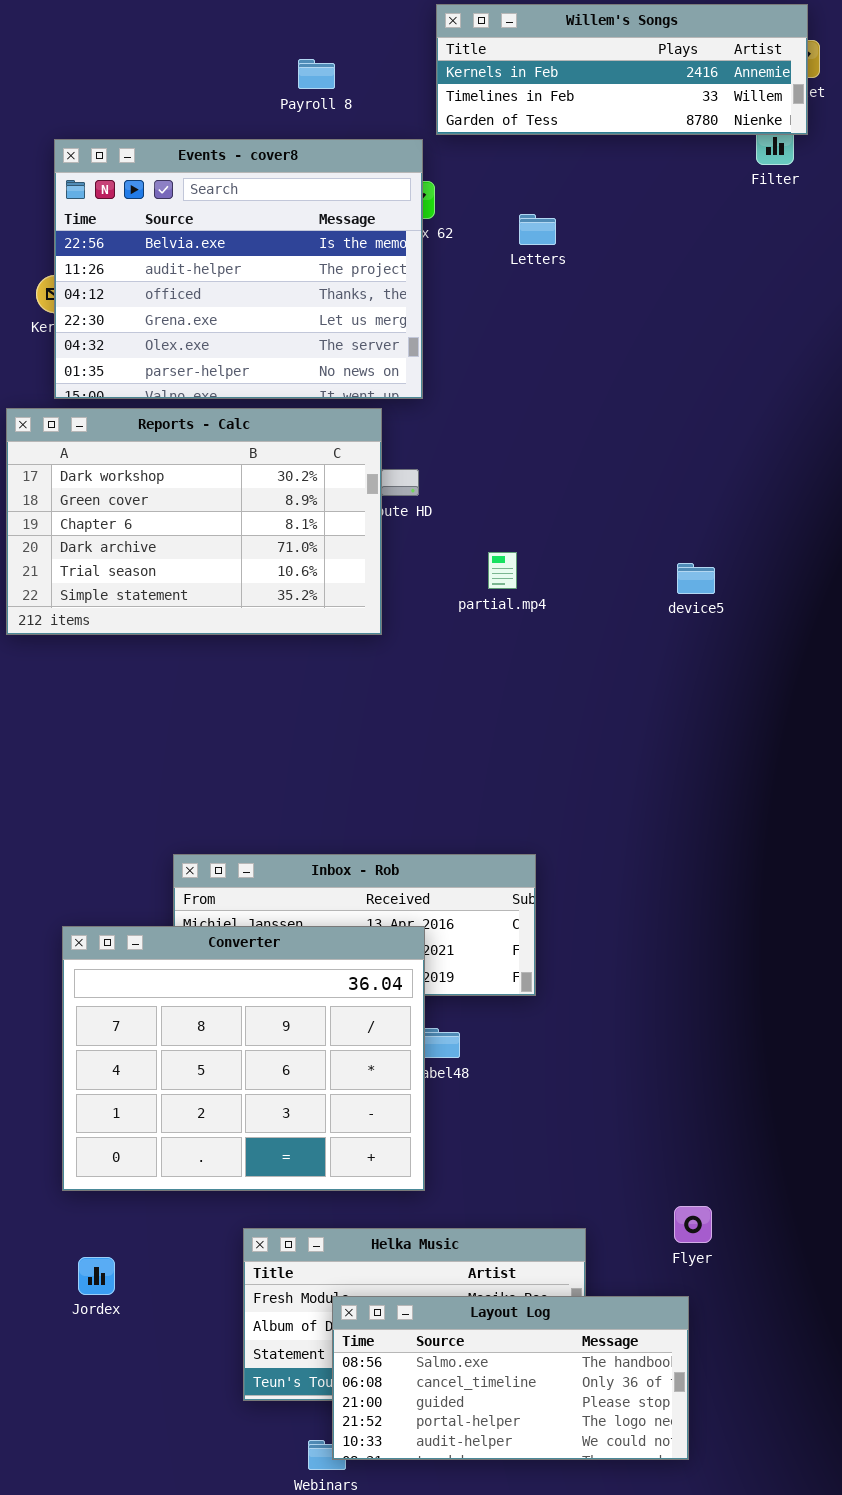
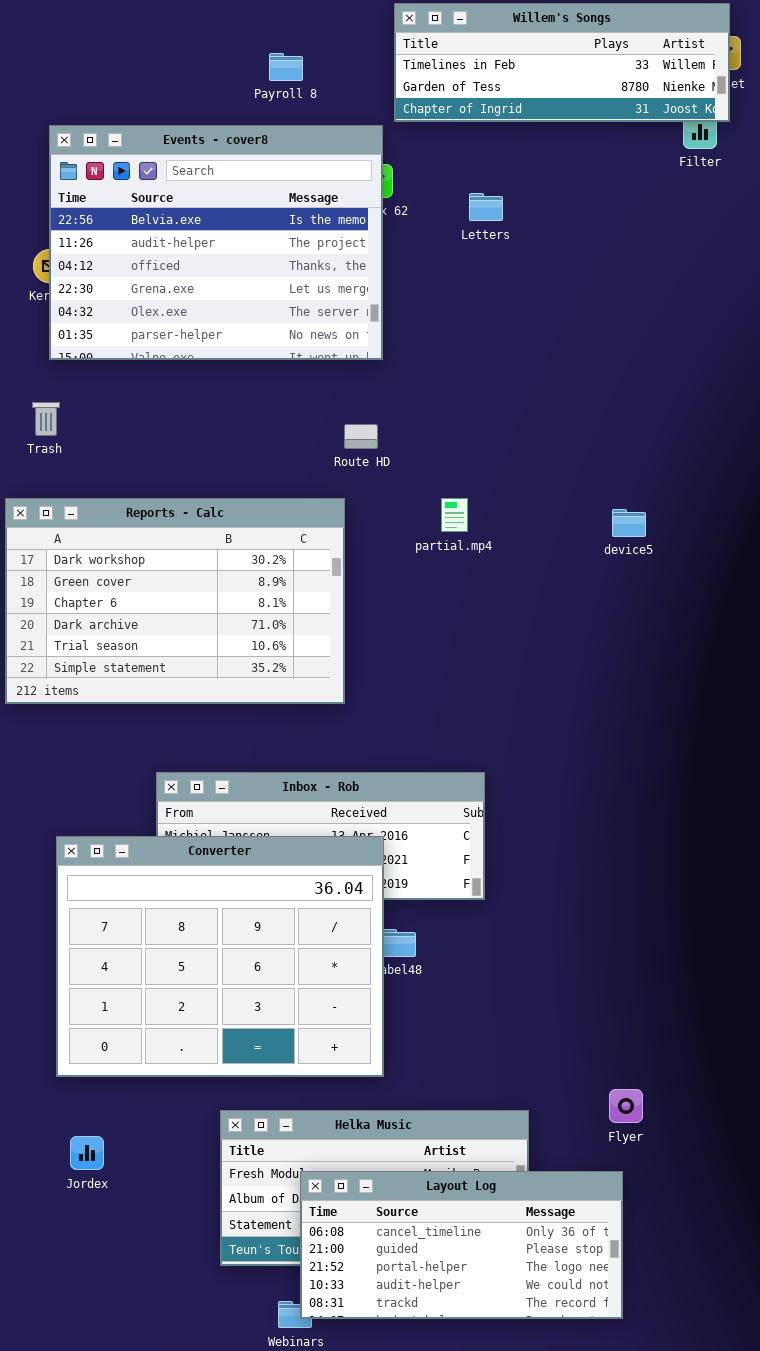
Willem's Songs: [436,4,808,135] -> [394,3,730,122], scrolled down 1 row
Reports - Calc: [6,408,382,635] -> [5,498,345,704], moved
Layout Log: [332,1296,689,1460] -> [300,1171,623,1319], scrolled down 1 row

